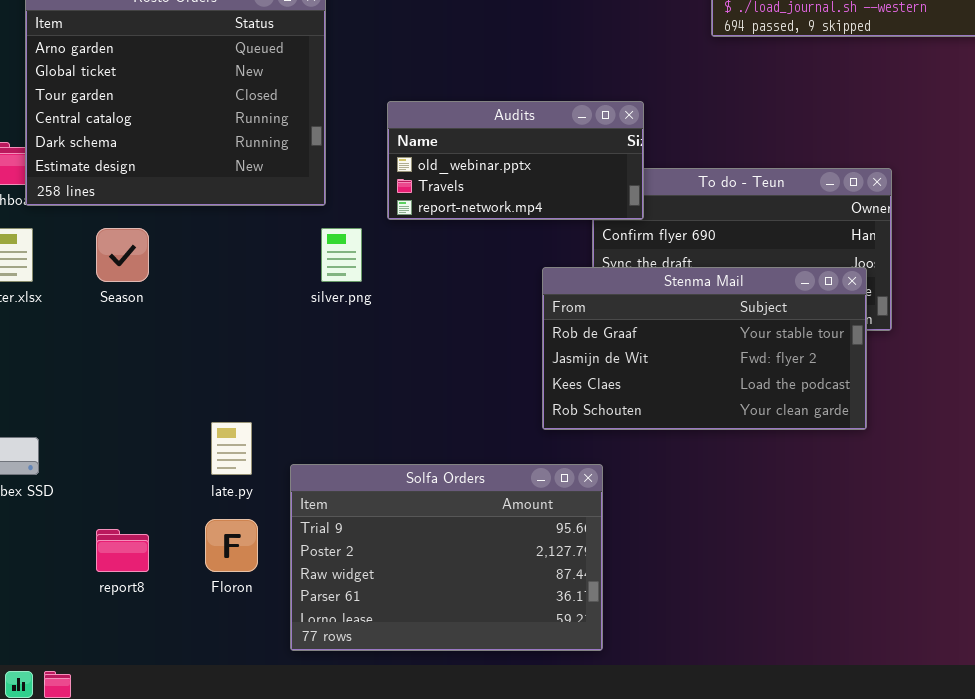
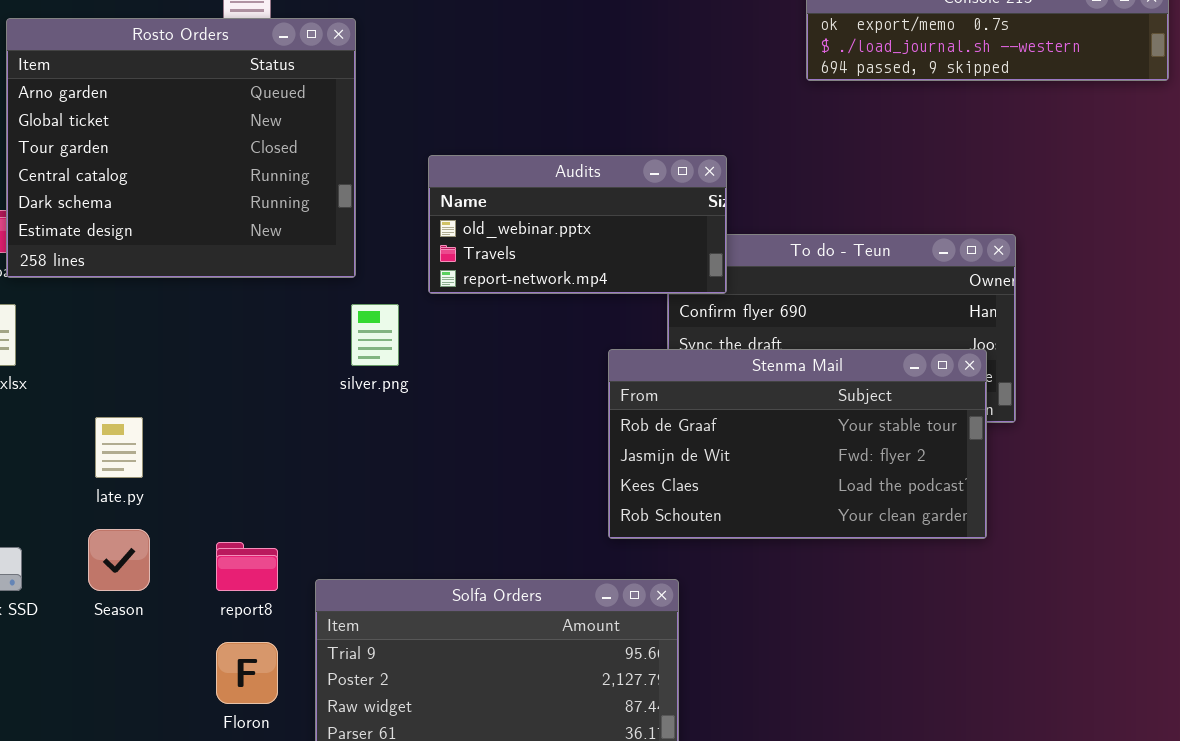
Season: [96,228,149,282] -> [88,529,150,591], moved
late.py: [211,422,252,475] -> [95,417,143,478], moved
report8: [96,529,149,572] -> [216,542,278,591], moved

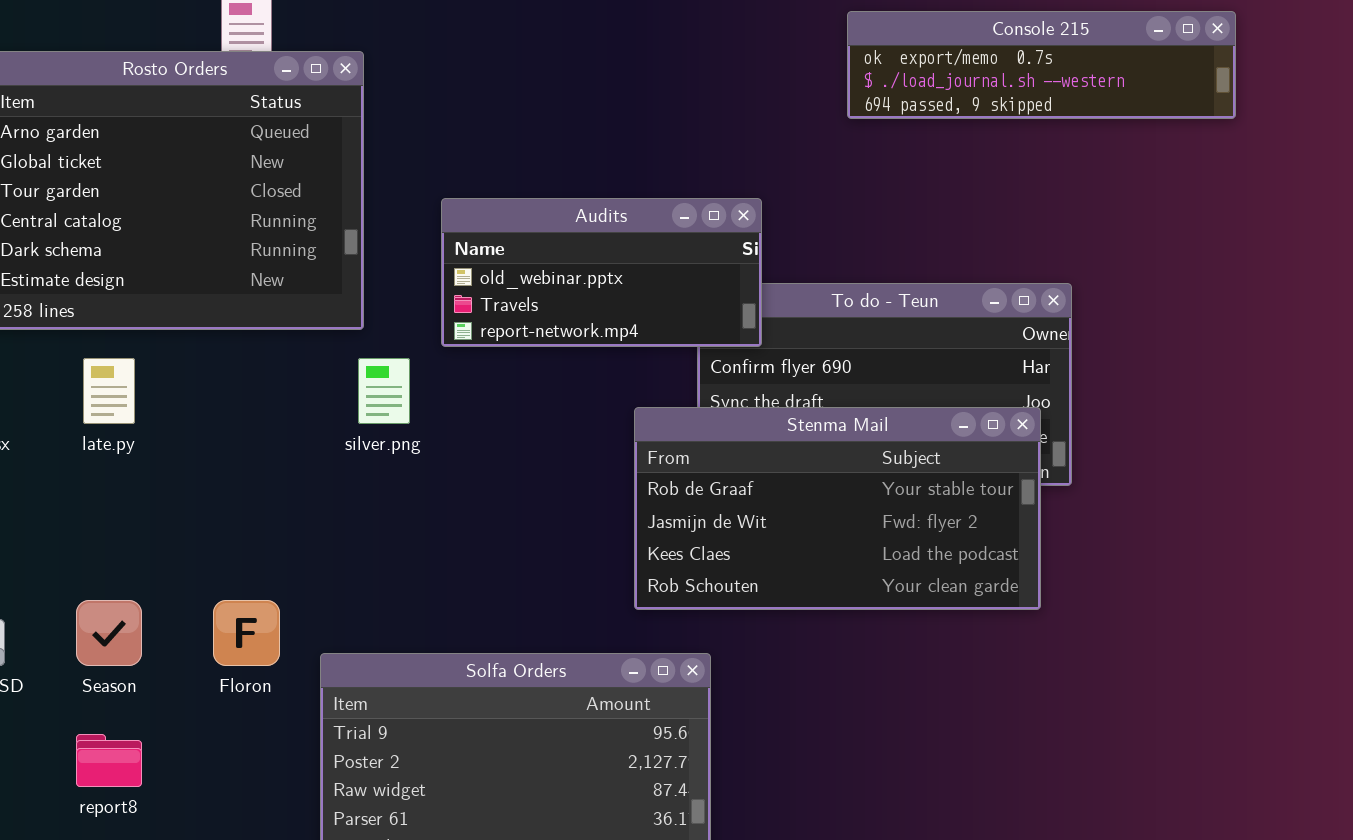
late.py: [95,417,143,478] -> [83,358,135,424], moved
report8: [216,542,278,591] -> [76,734,142,787], moved
Floron: [216,642,278,704] -> [213,600,280,666], moved

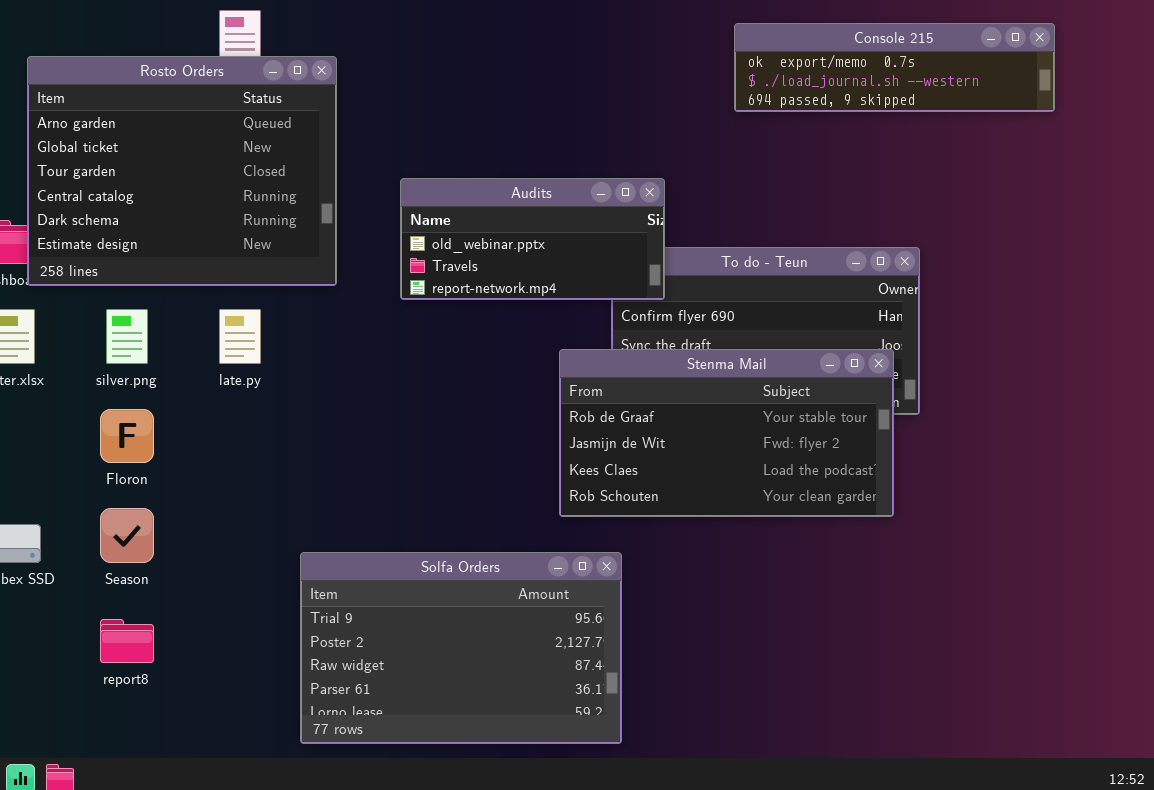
late.py: [83,358,135,424] -> [219,309,261,364], moved
silver.png: [358,358,410,424] -> [106,309,148,364], moved
Floron: [213,600,280,666] -> [100,409,154,463], moved

